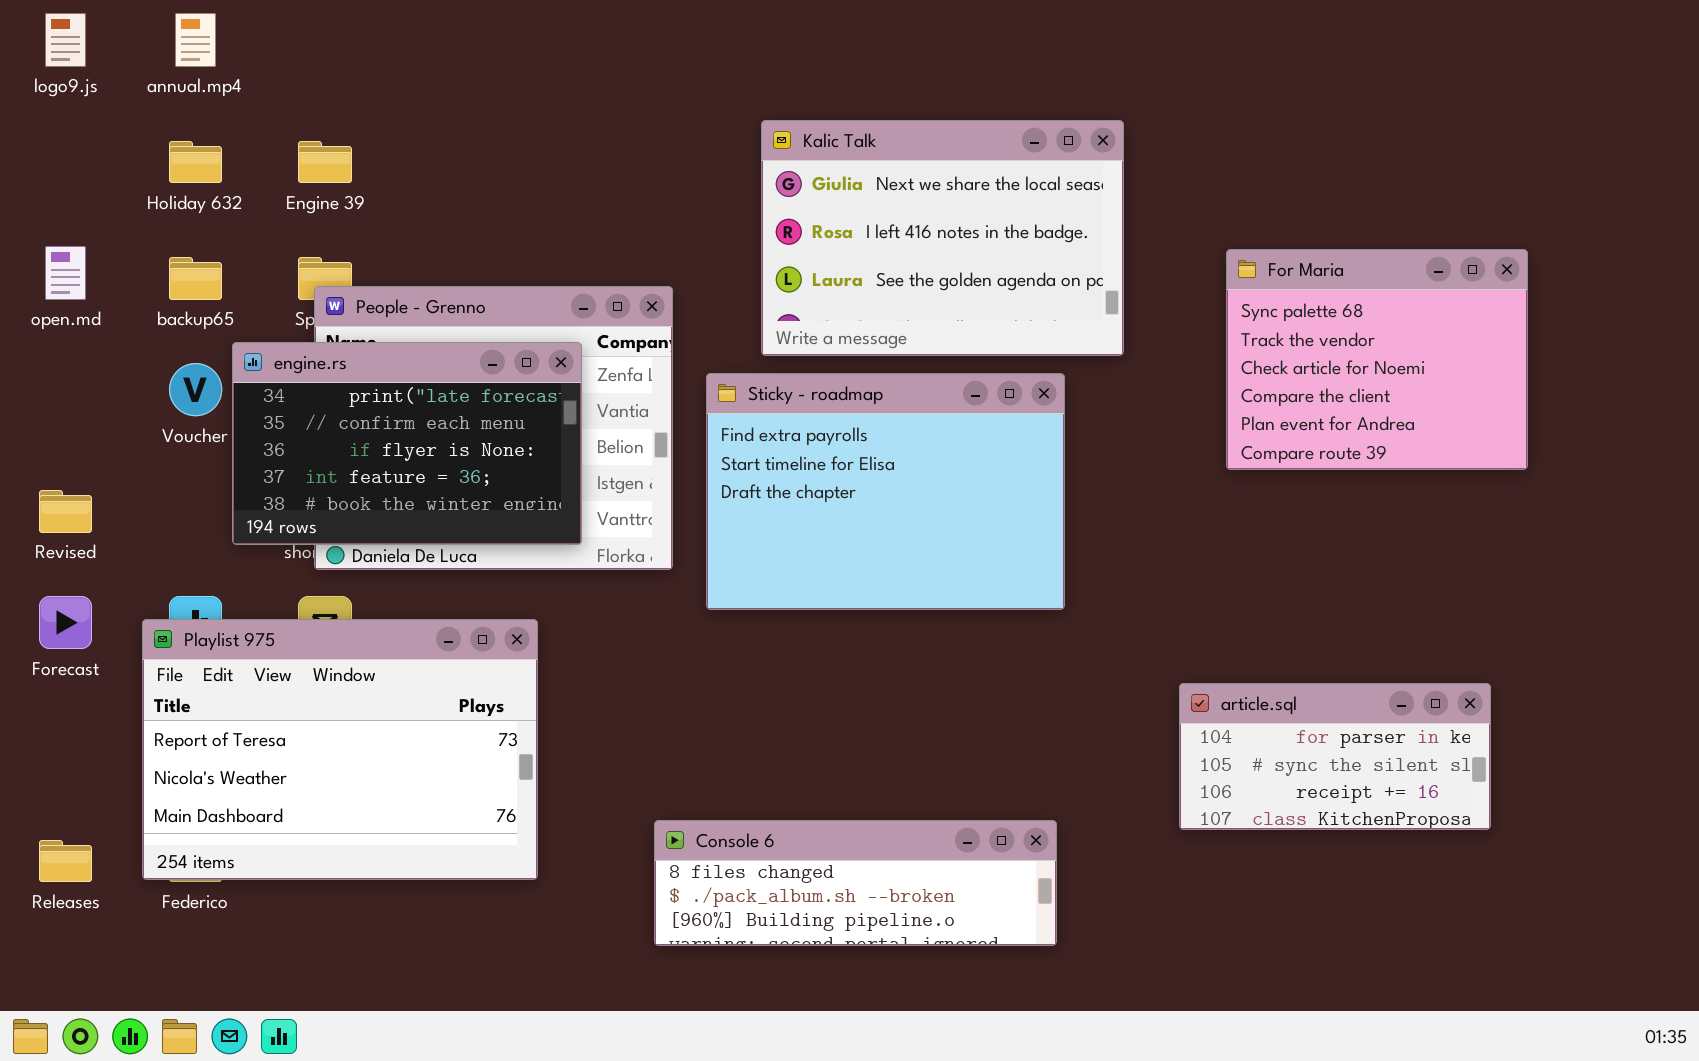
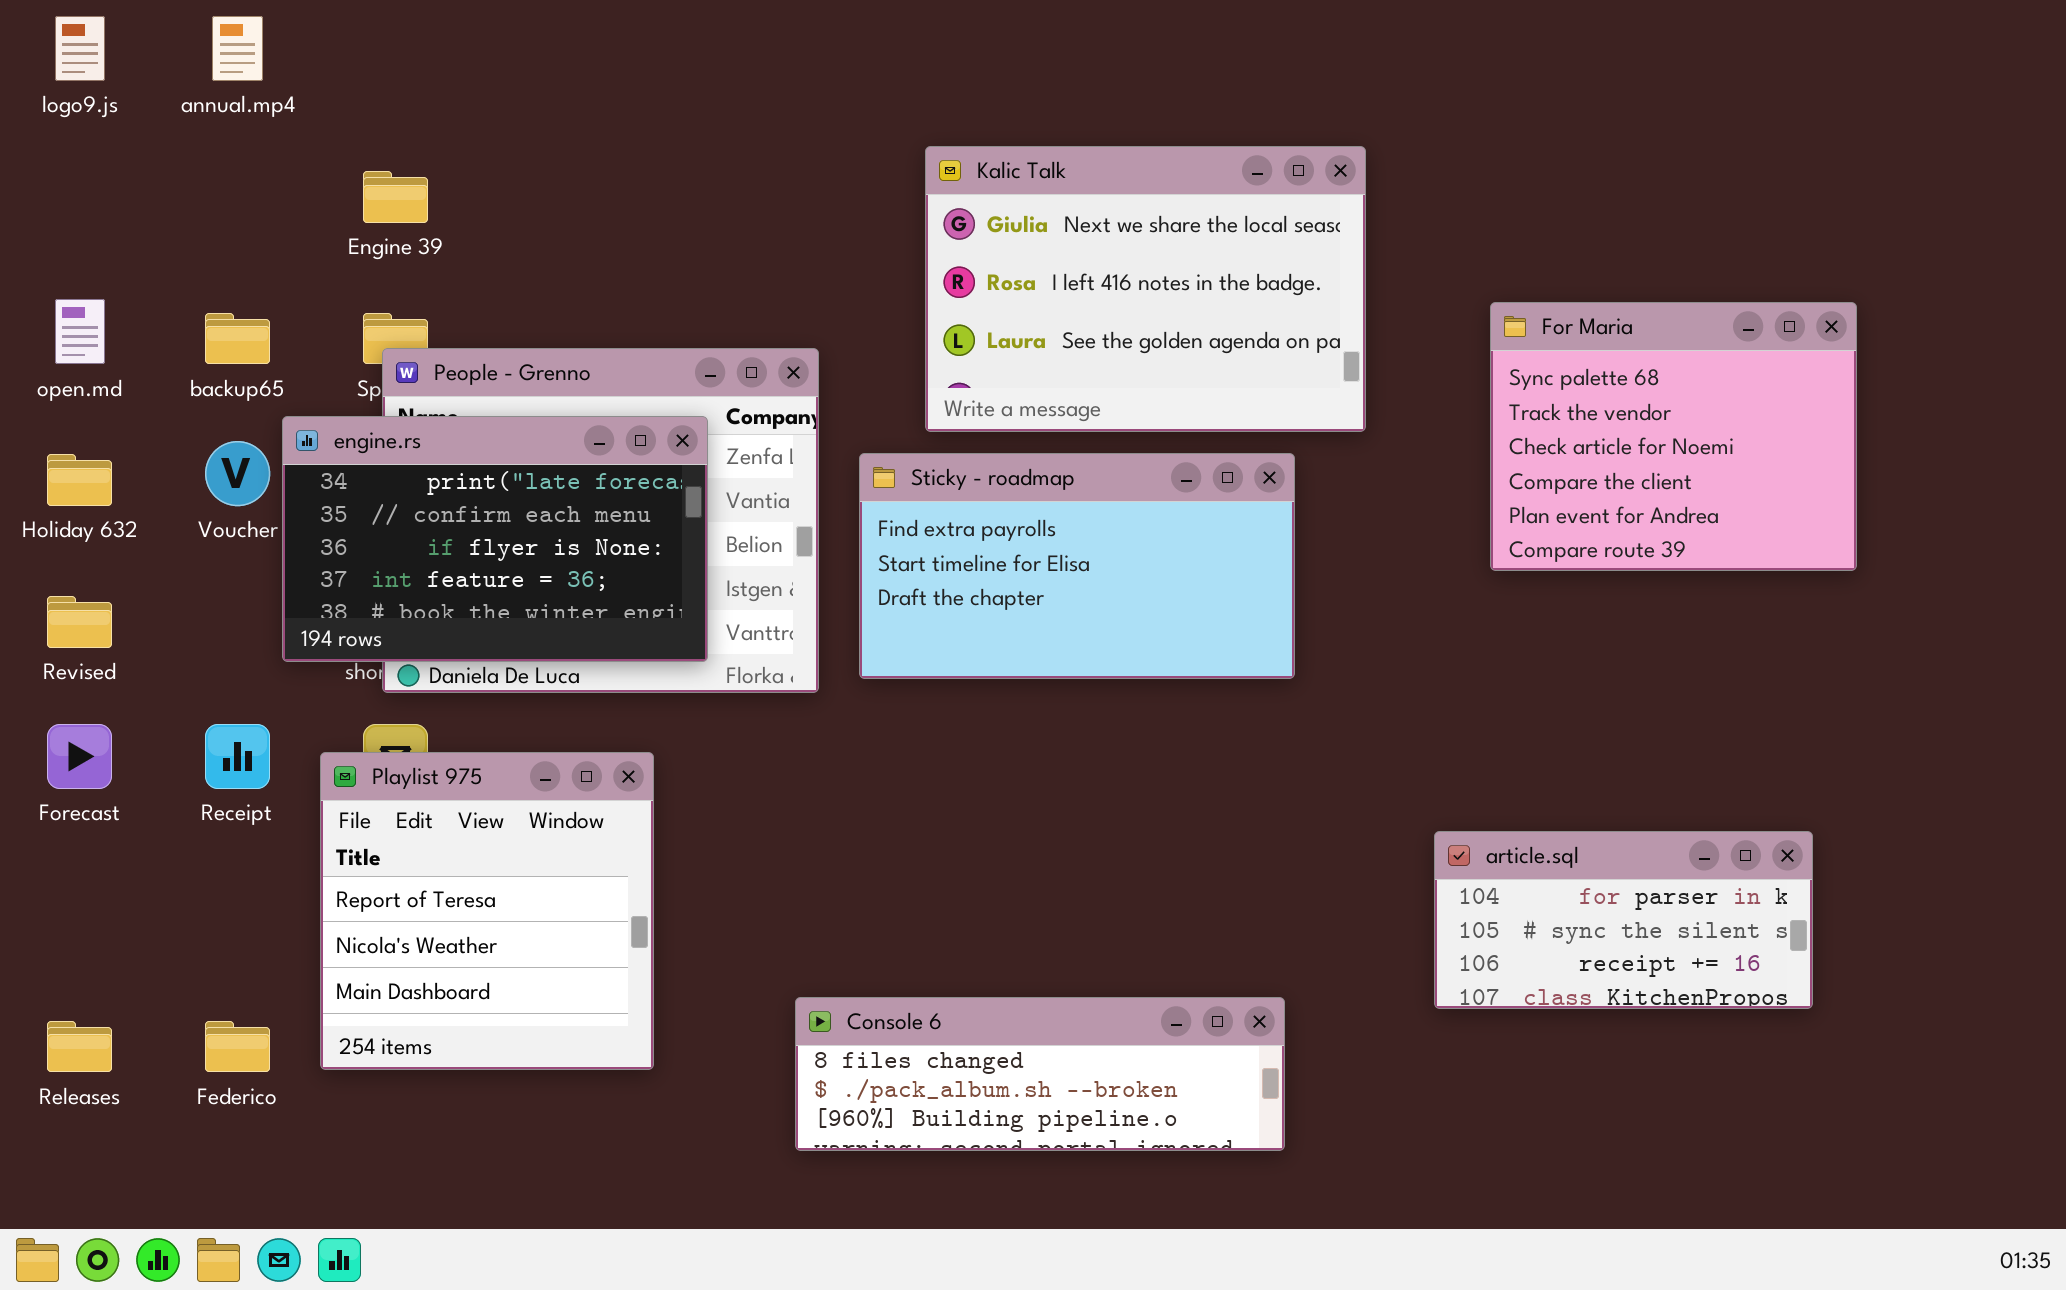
Holiday 632: [169,141,222,183] -> [47,454,112,506], moved
Sticky - roadmap: [706,373,1065,610] -> [859,453,1295,679], resized
Playlist 975: [142,619,538,880] -> [320,752,654,1070], resized

